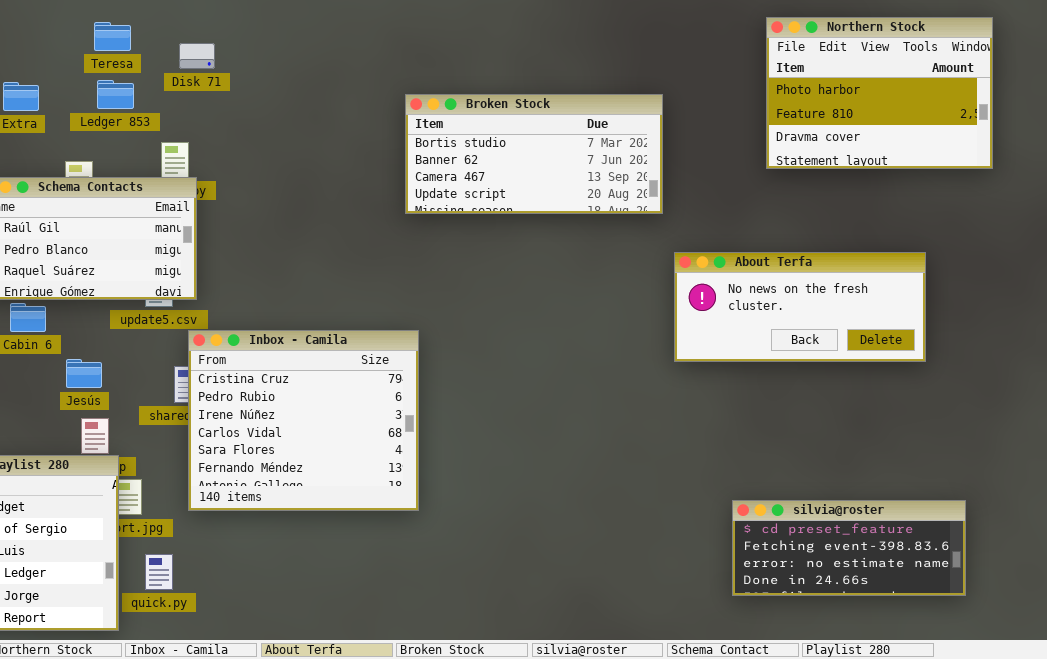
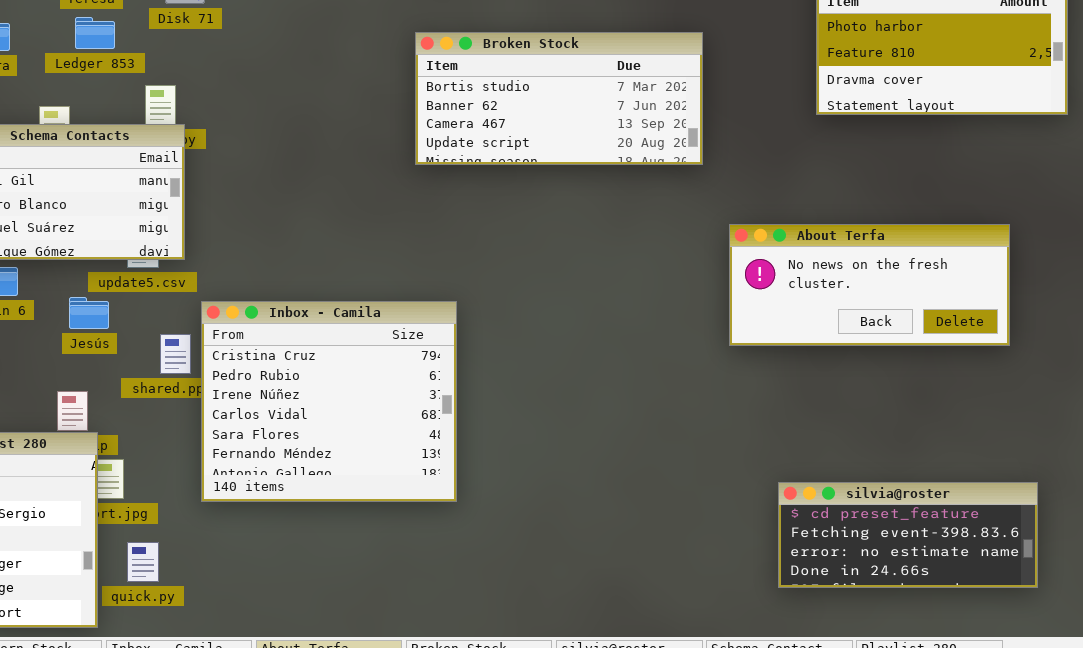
About Terfa: [674,252,926,362] -> [729,224,1010,346], moved
Inbox - Camila: [188,330,419,511] -> [201,301,457,502], moved
Jesús: [66,359,102,388] -> [69,297,109,329], moved

